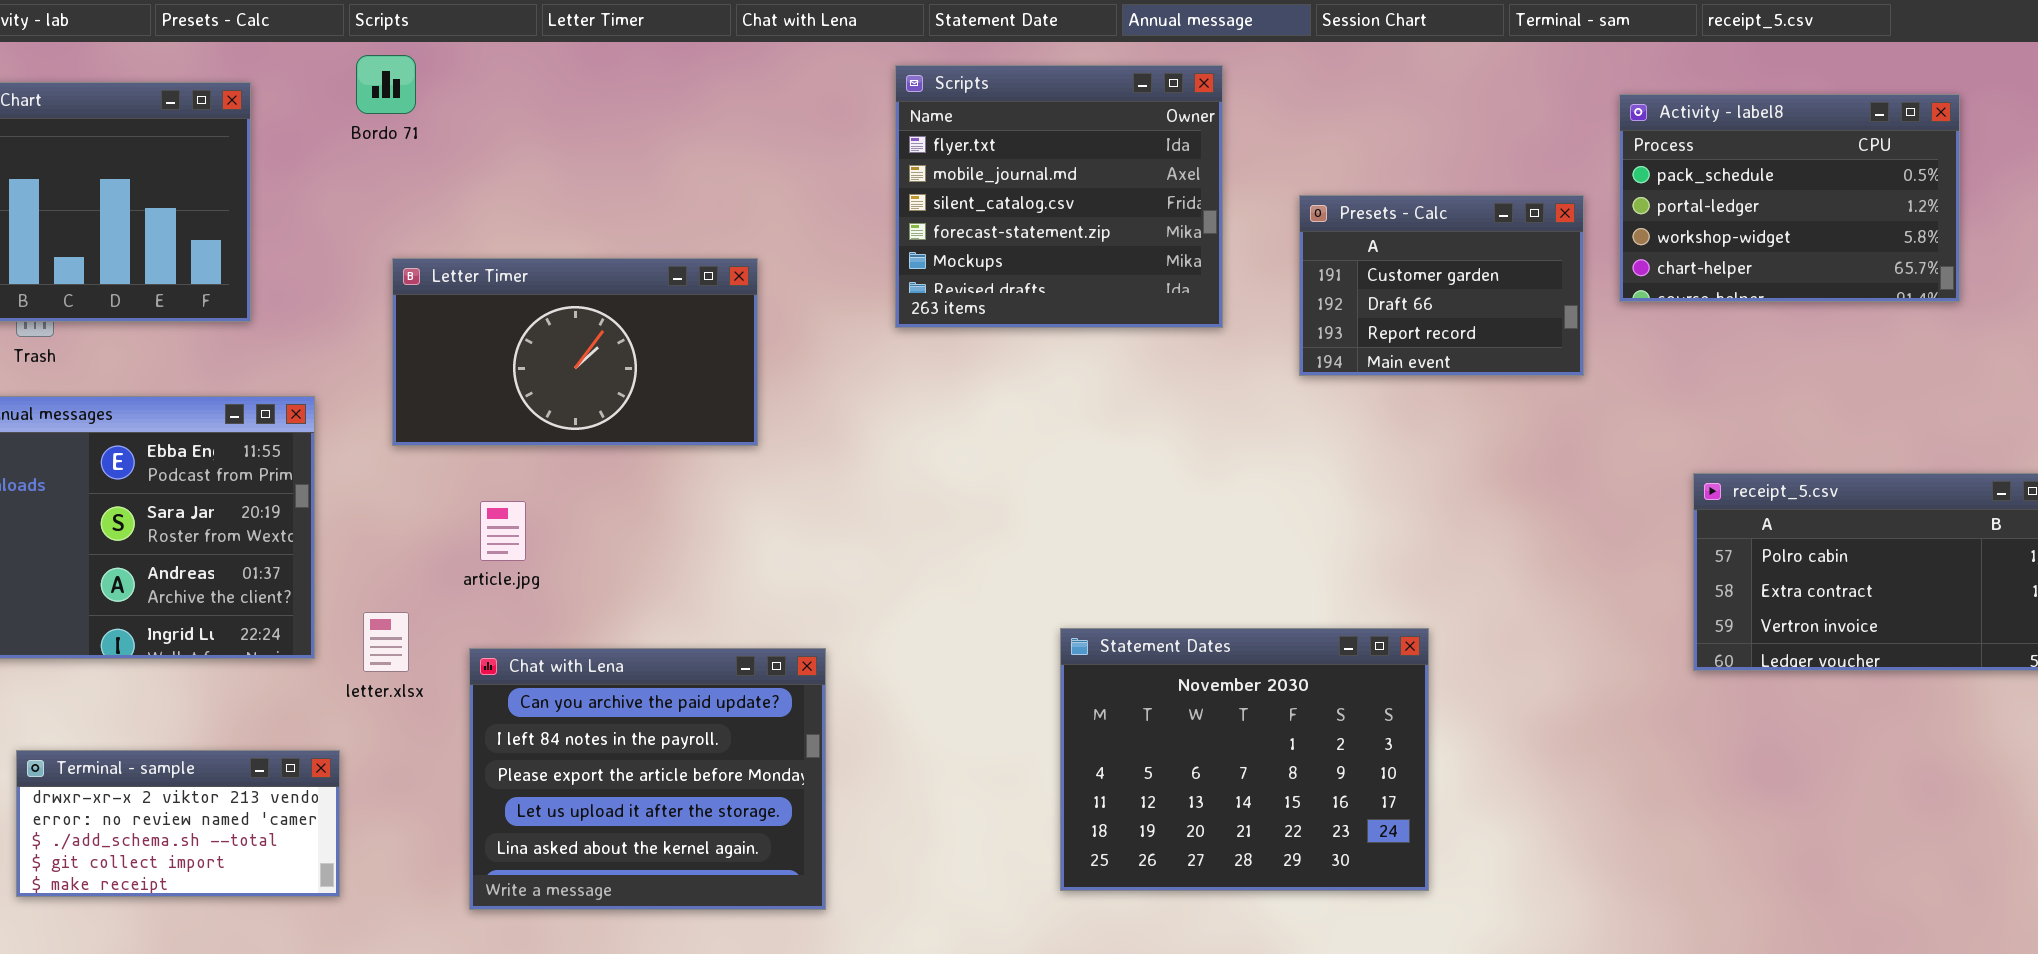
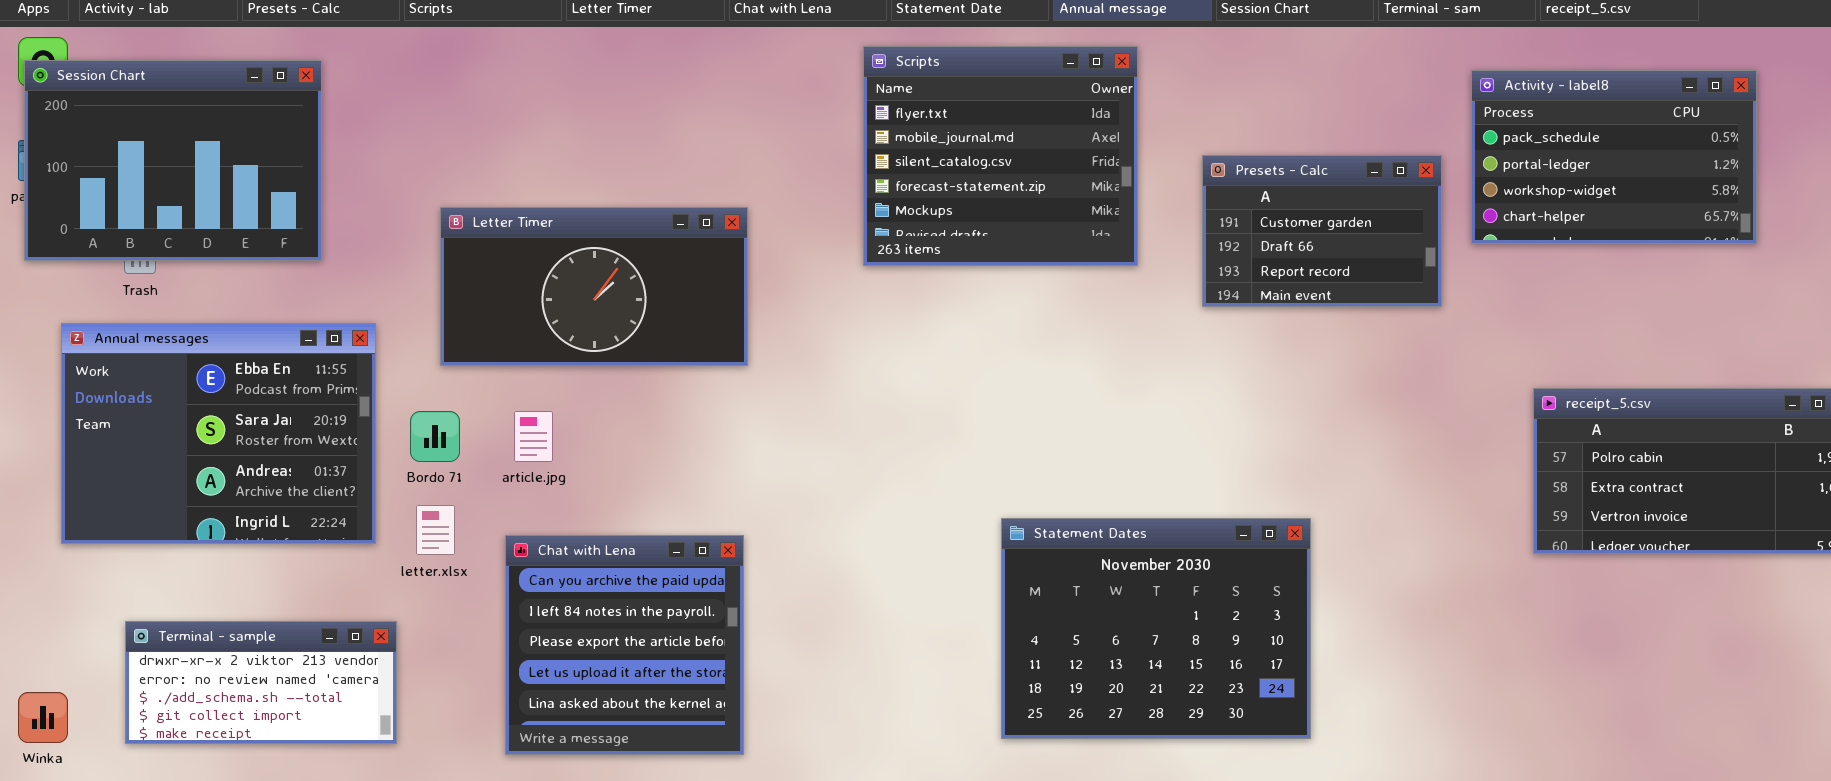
Bordo 71: [356,55,416,114] -> [410,411,460,462], moved
Chat with Lena: [469,648,826,910] -> [505,535,744,755], resized

